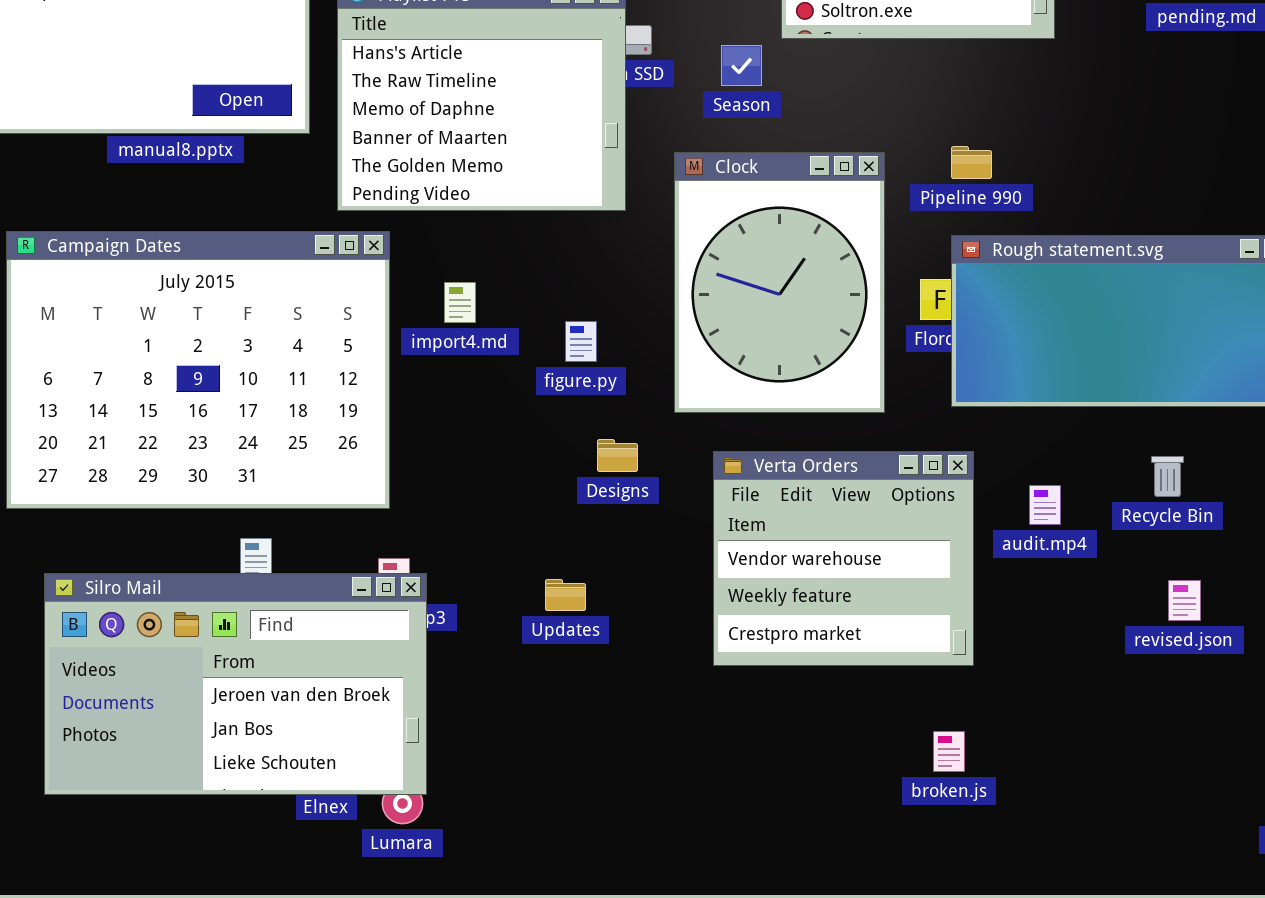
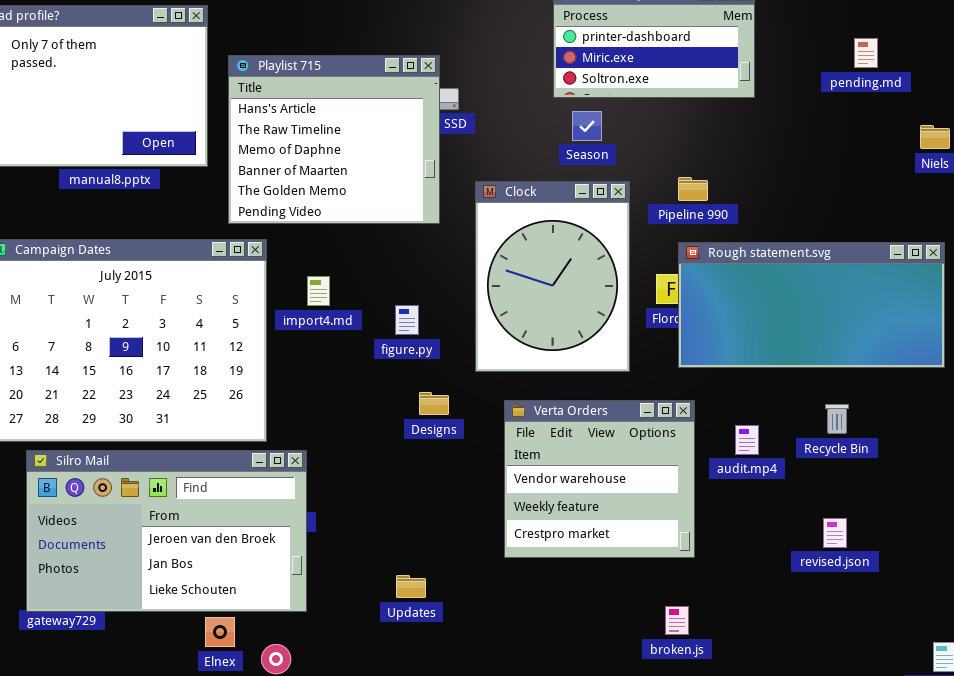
Season: [721,45,762,86] -> [572,111,602,141], moved
Silro Mail: [44,573,427,795] -> [26,450,307,612], moved
Updates: [545,579,586,611] -> [396,575,426,598], moved
revised.json: [1168,580,1201,621] -> [823,518,847,548], moved

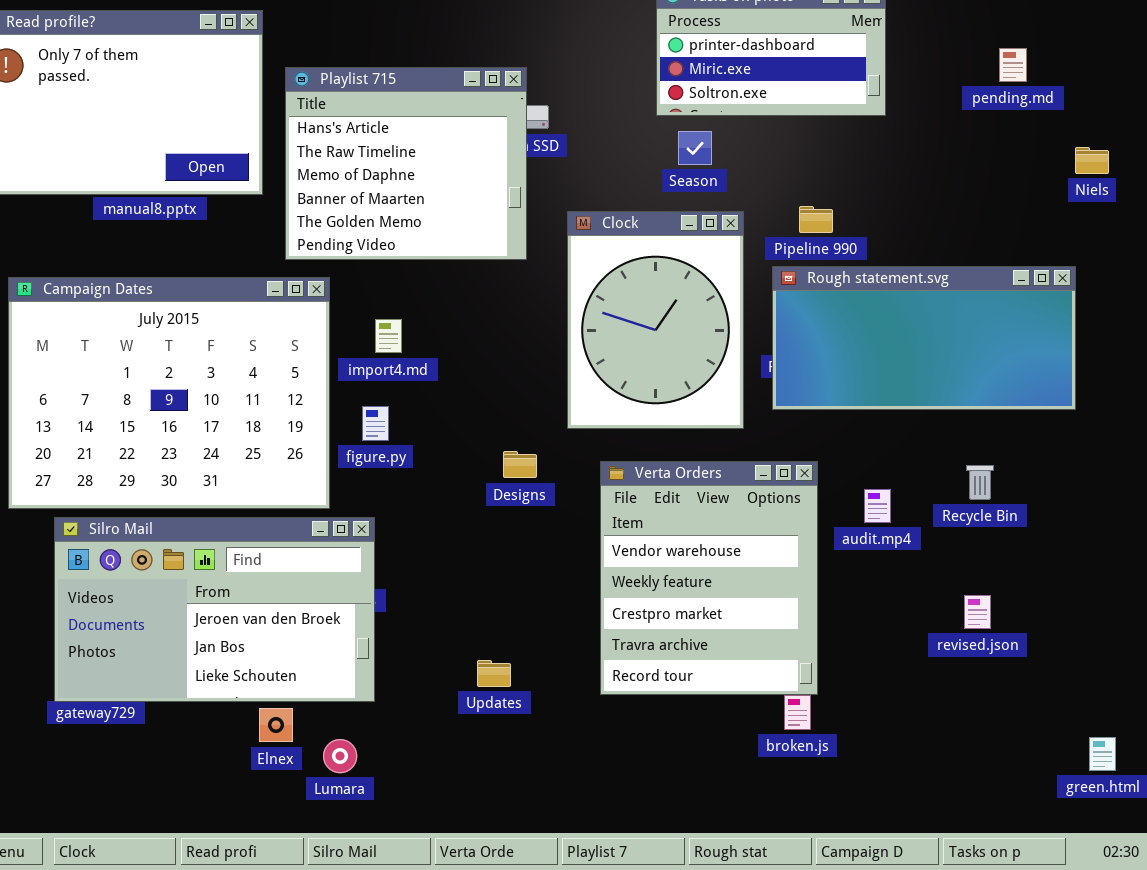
Rough statement.svg: [678,242,945,368] -> [772,266,1076,410], moved
figure.py: [395,305,419,335] -> [362,406,389,441], moved
Verta Orders: [504,400,695,558] -> [600,461,818,695], resized

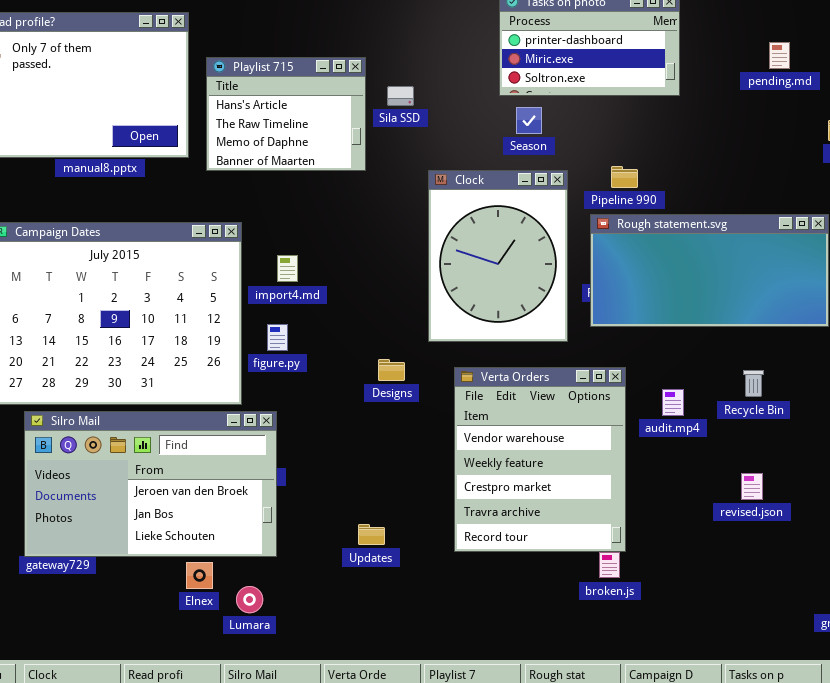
Playlist 715: [285,67,527,260] -> [206,57,366,171], resized

